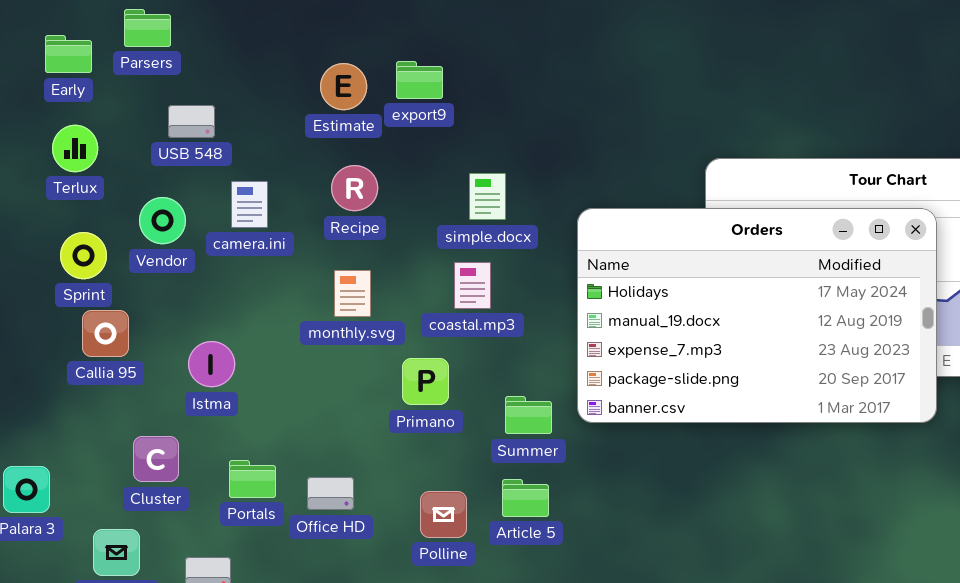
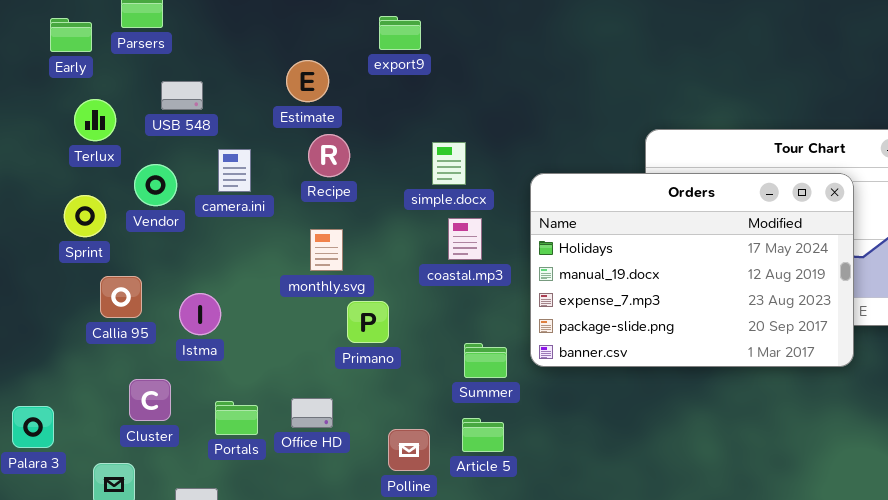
export9: [396,61,443,99] -> [379,16,421,50], moved
Estimate: [320,63,367,110] -> [286,60,329,102], moved
Terlux: [52,125,98,172] -> [74,99,116,141], moved
coastal.mp3: [454,262,491,309] -> [448,218,482,260], moved
Callia 95: [82,310,129,357] -> [100,276,142,318], moved
Primano: [402,358,449,405] -> [347,301,389,343], moved
Office HD: [307,477,354,510] -> [291,398,333,428], moved

